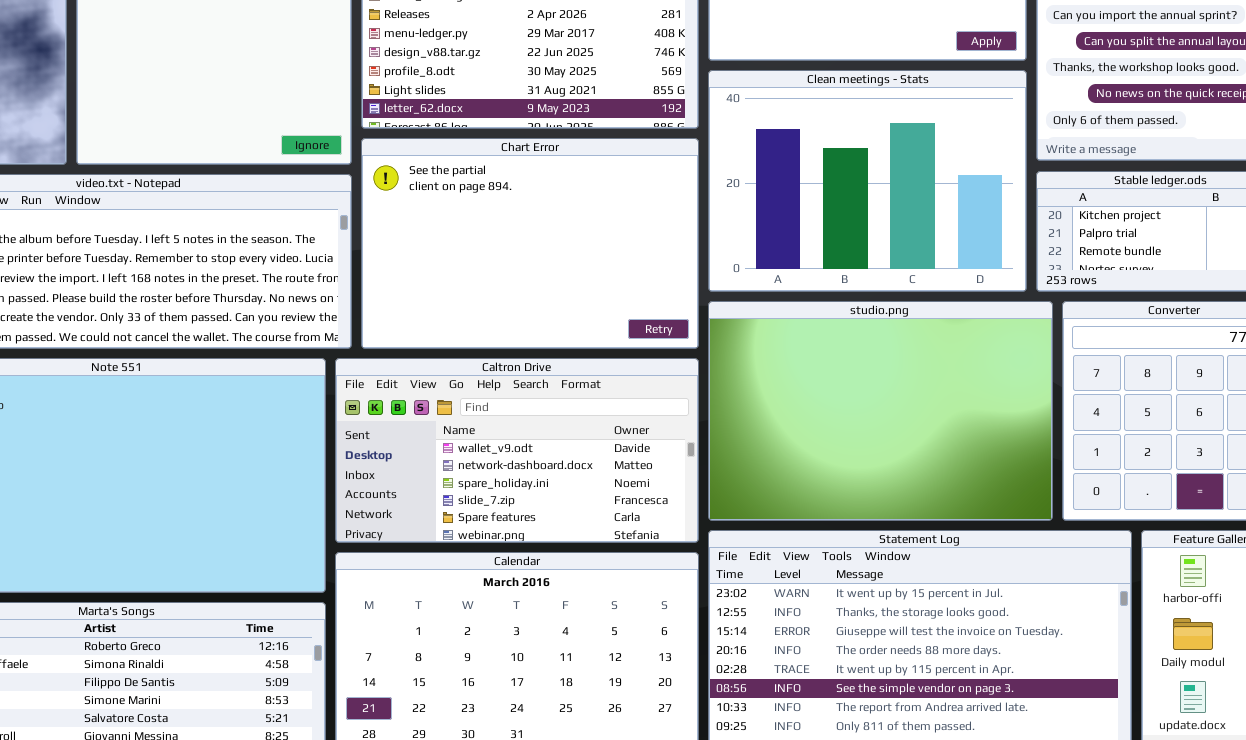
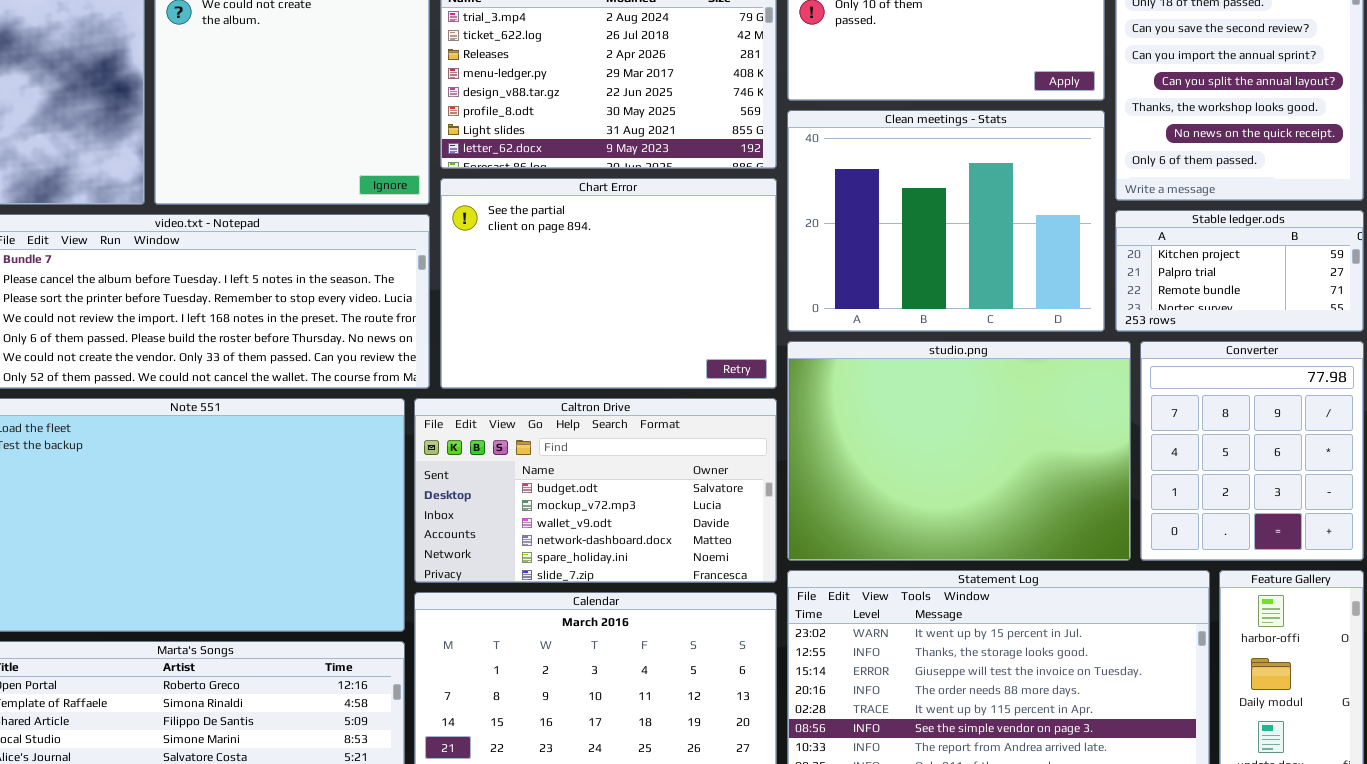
Caltron Drive: [335,358,699,543] -> [414,398,777,583], scrolled up 2 rows

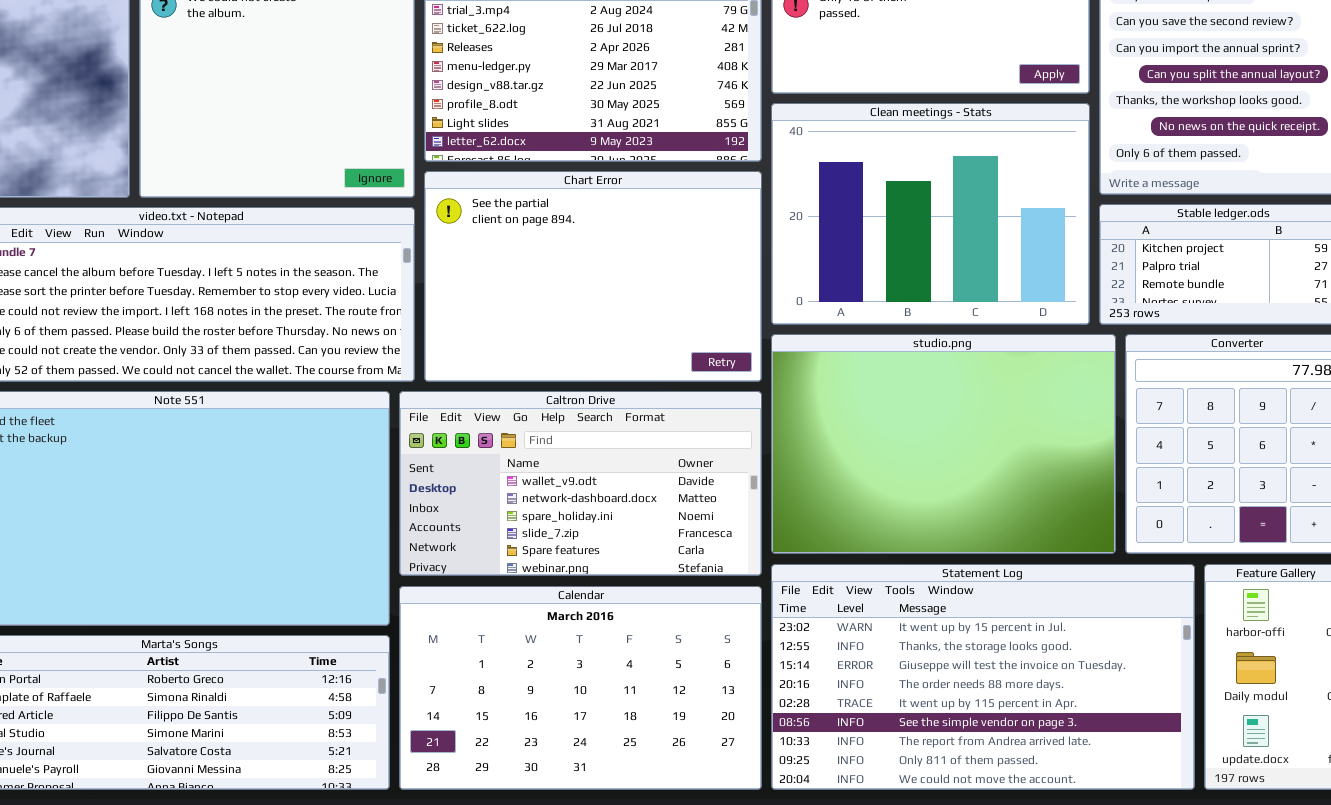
Caltron Drive: [414,398,777,583] -> [399,391,762,576], scrolled down 2 rows

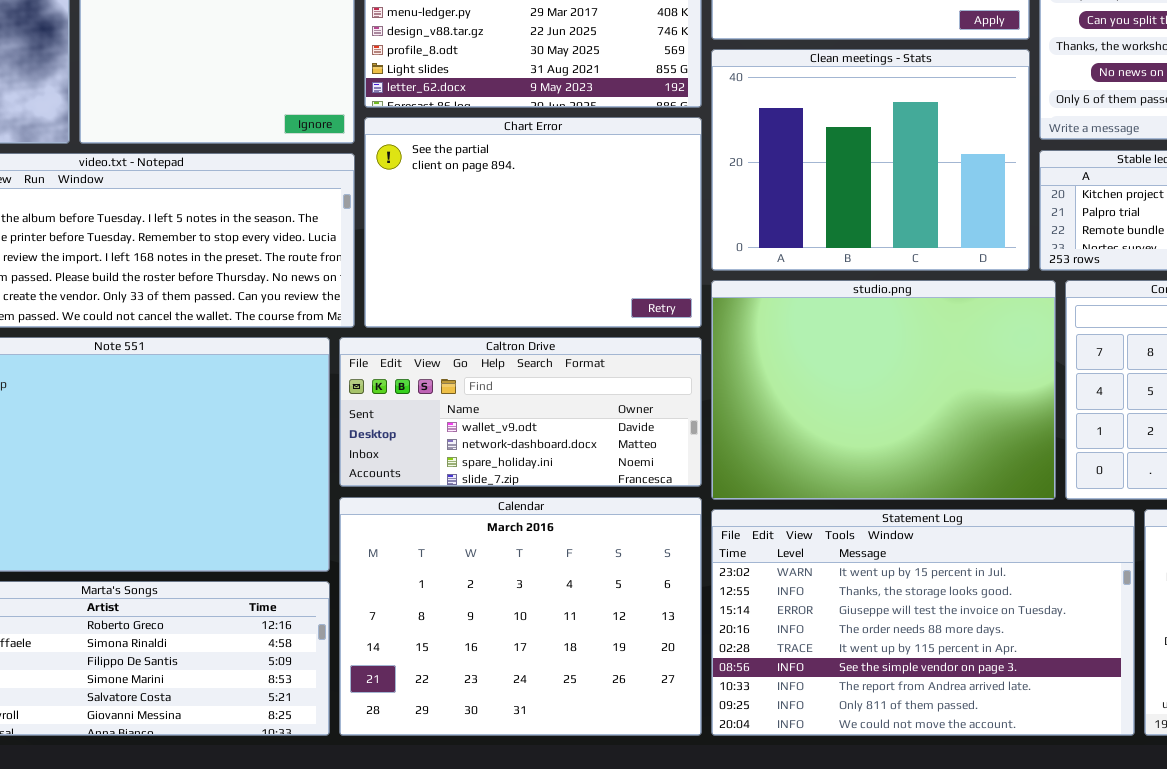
Caltron Drive: [399,391,762,576] -> [339,337,702,487], resized
Calendar: [399,586,762,790] -> [339,497,702,736], resized

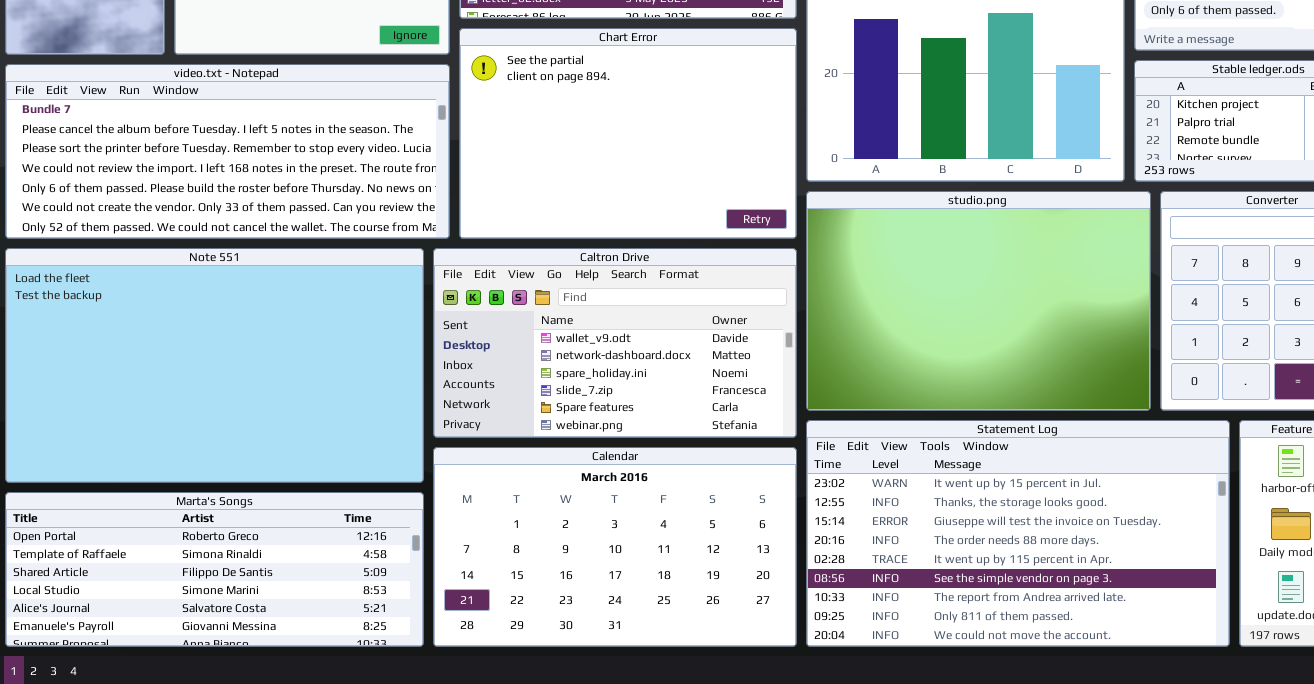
Caltron Drive: [339,337,702,487] -> [433,248,797,438], resized
Calendar: [339,497,702,736] -> [433,447,797,647], resized

